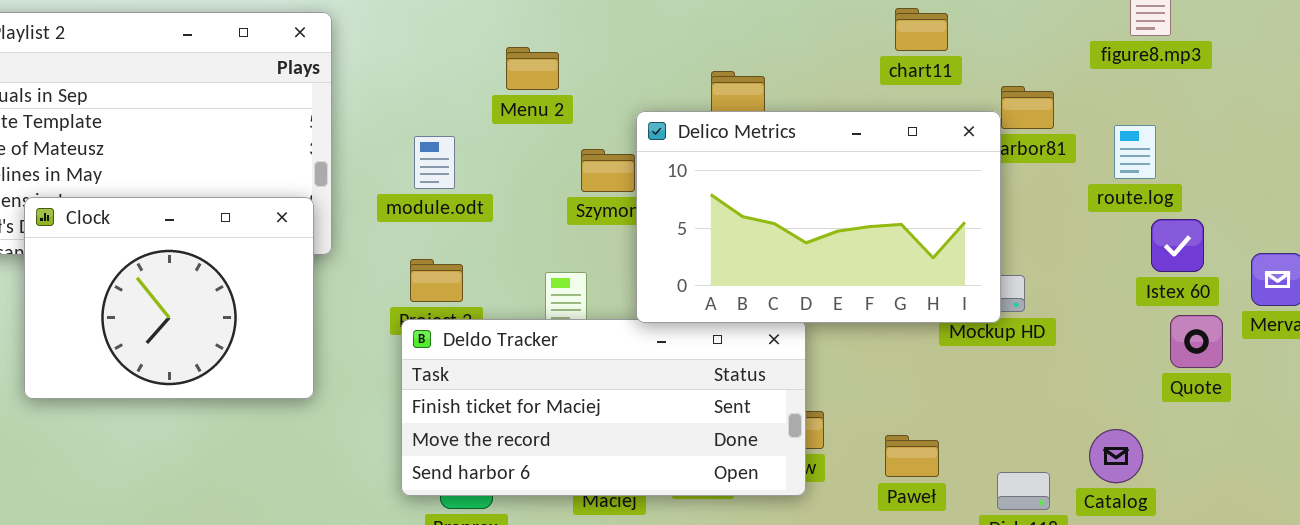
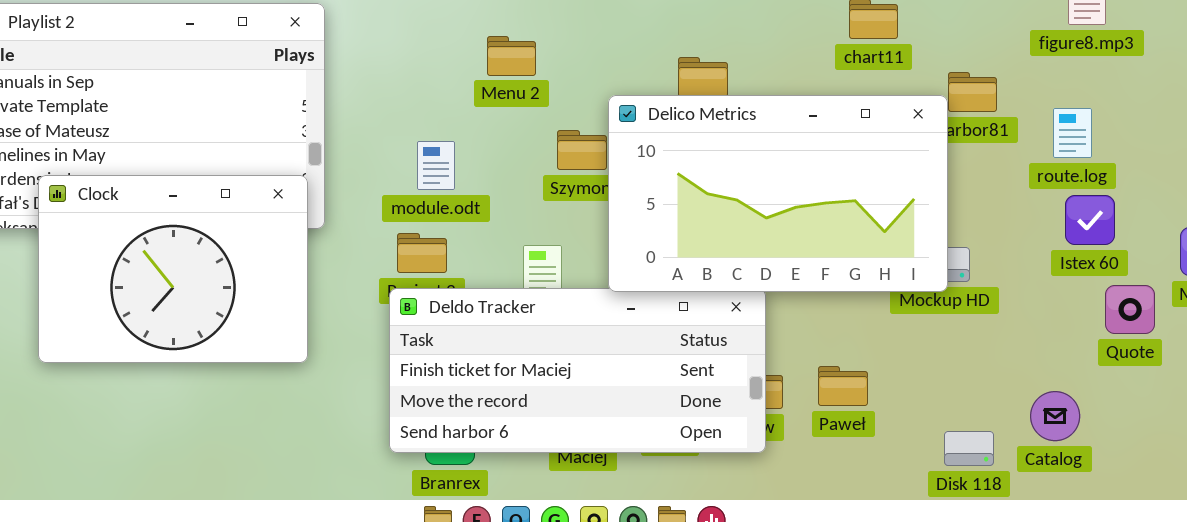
module.odt: [414,136,455,189] -> [417,141,455,190], moved
Istex 60: [1151,219,1204,272] -> [1065,195,1115,245], moved
Paweł: [885,435,939,477] -> [818,366,868,406], moved

